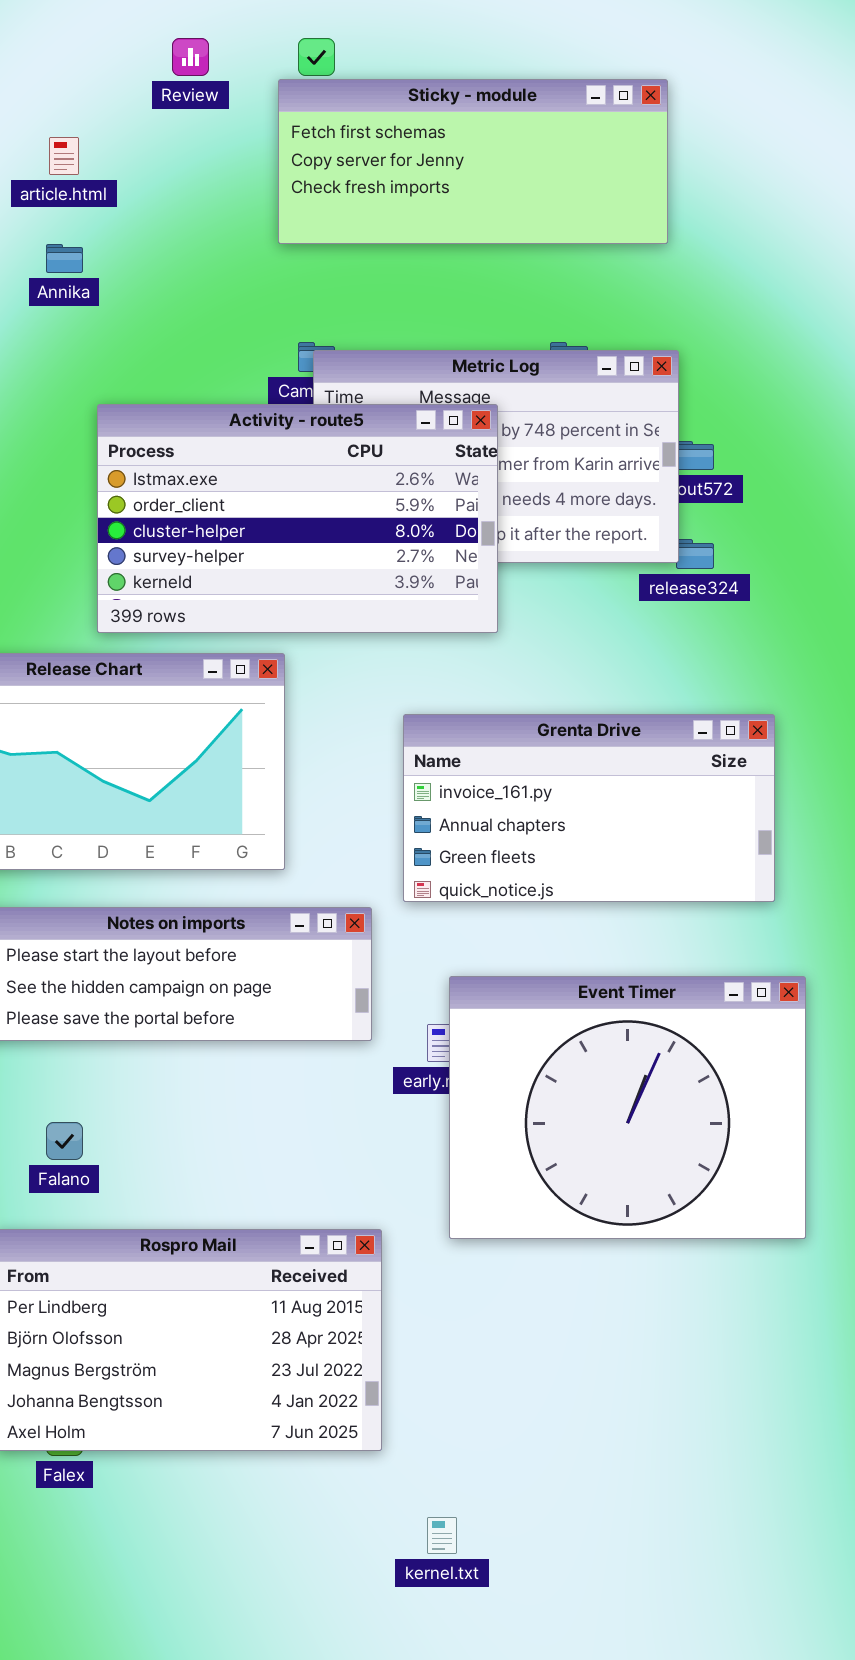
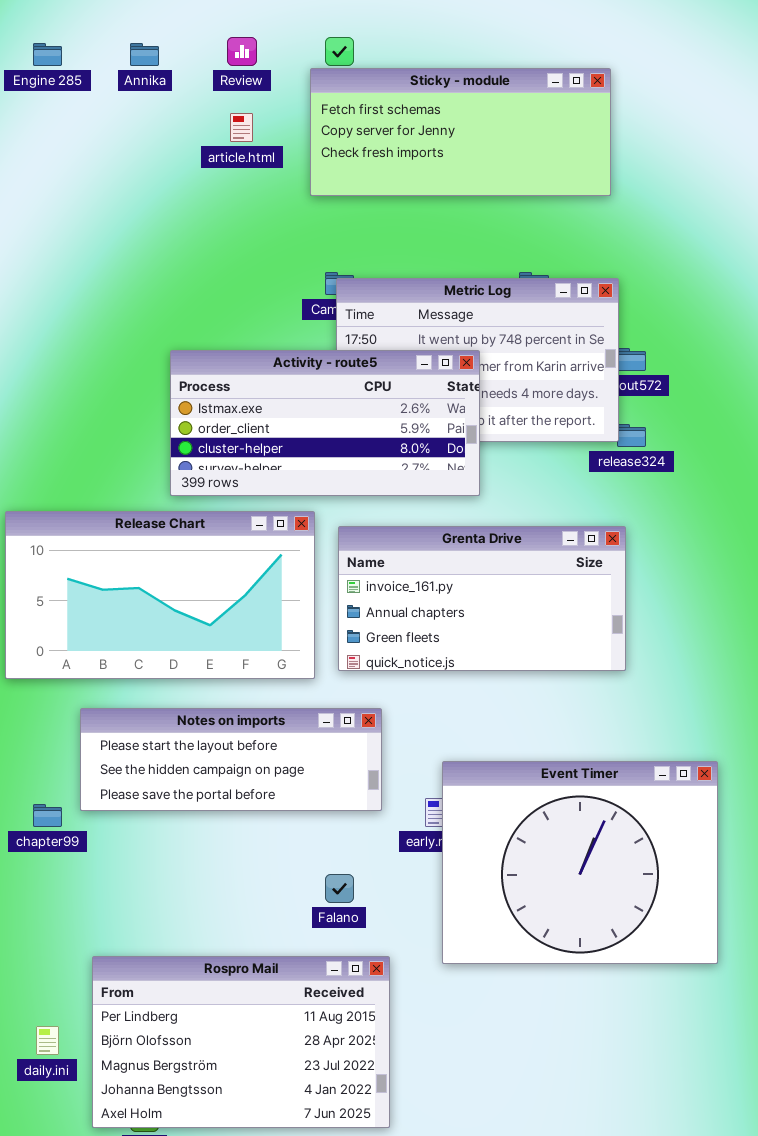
article.html: [49,137,79,175] -> [230,113,253,142], moved
Annika: [46,244,83,273] -> [130,43,159,66], moved
Activity - route5: [97,404,498,633] -> [170,350,480,496], resized
Grenta Drive: [403,714,775,902] -> [338,526,626,671], moved
Falano: [46,1122,83,1160] -> [325,874,354,903], moved

